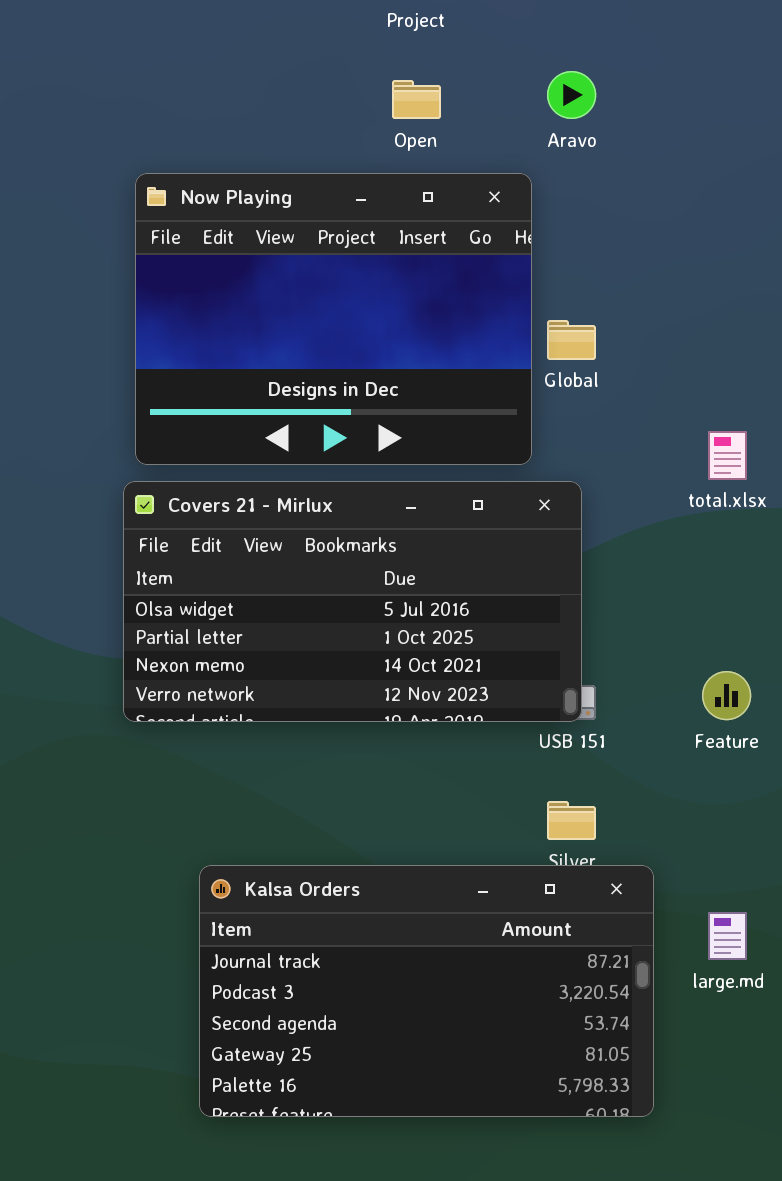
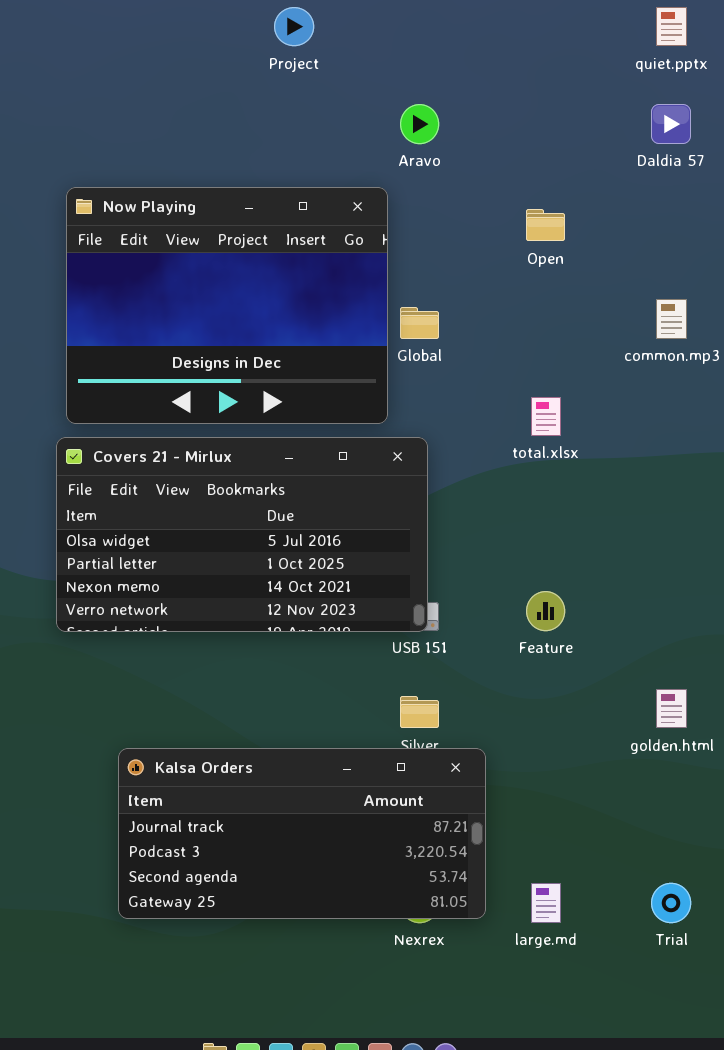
Open: [392,80,441,119] -> [526,209,565,241], moved
Kalsa Orders: [199,865,654,1117] -> [118,748,486,919], resized
large.md: [708,912,747,960] -> [531,883,561,923], moved

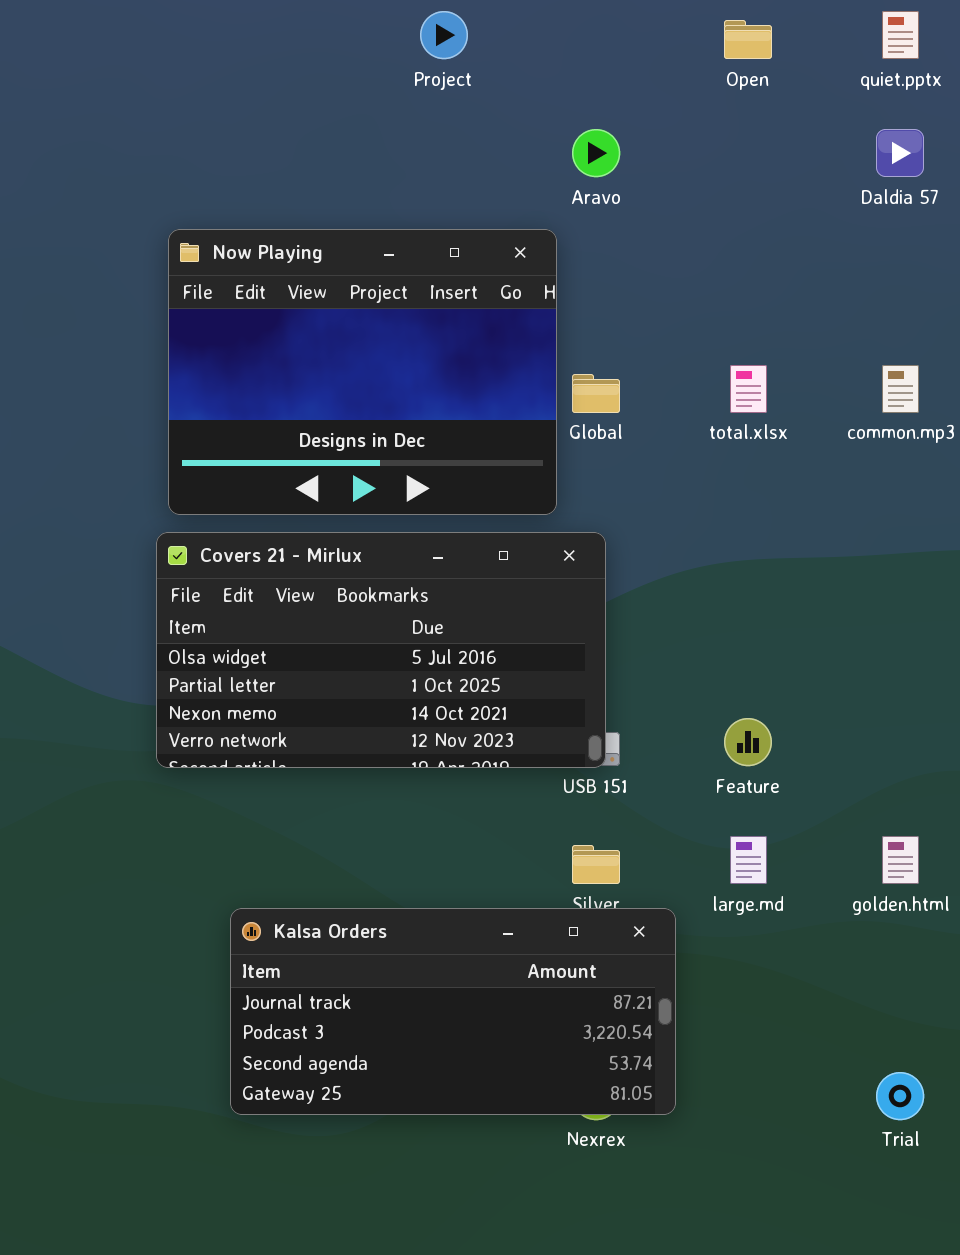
Open: [526,209,565,241] -> [724,20,772,59], moved
total.xlsx: [531,397,561,436] -> [730,365,767,413], moved
large.md: [531,883,561,923] -> [730,836,767,884], moved

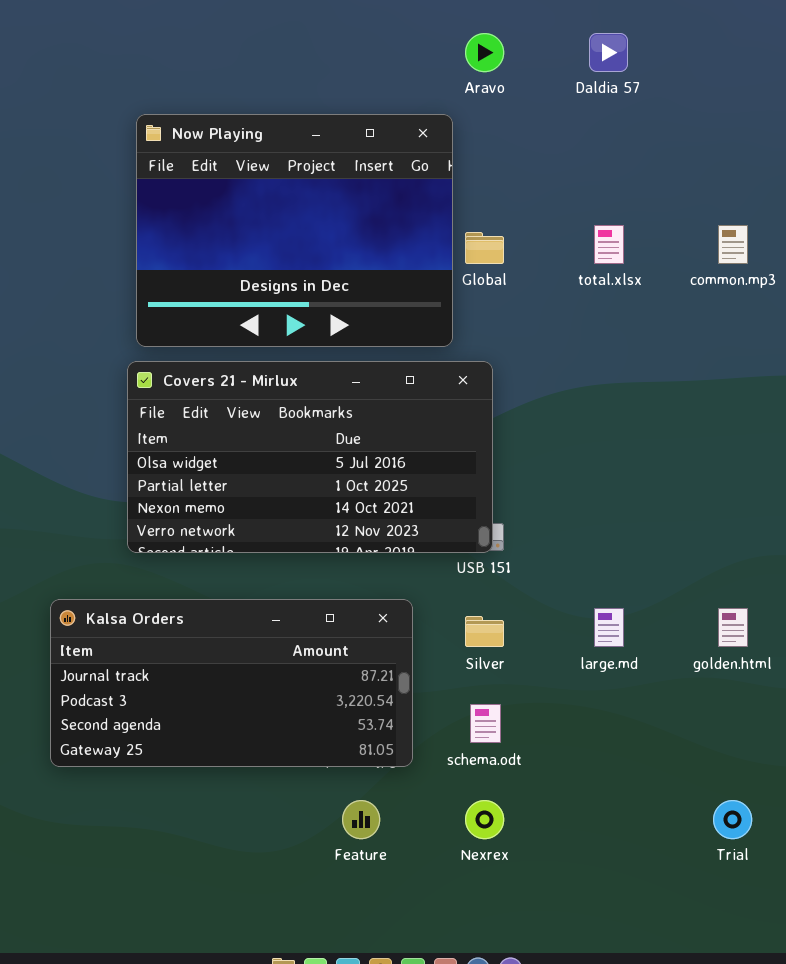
Daldia 57: [876,129,924,177] -> [589,33,628,72], moved
Feature: [724,718,772,766] -> [342,800,380,839], moved
Kalsa Orders: [230,908,676,1115] -> [50,599,413,767], moved

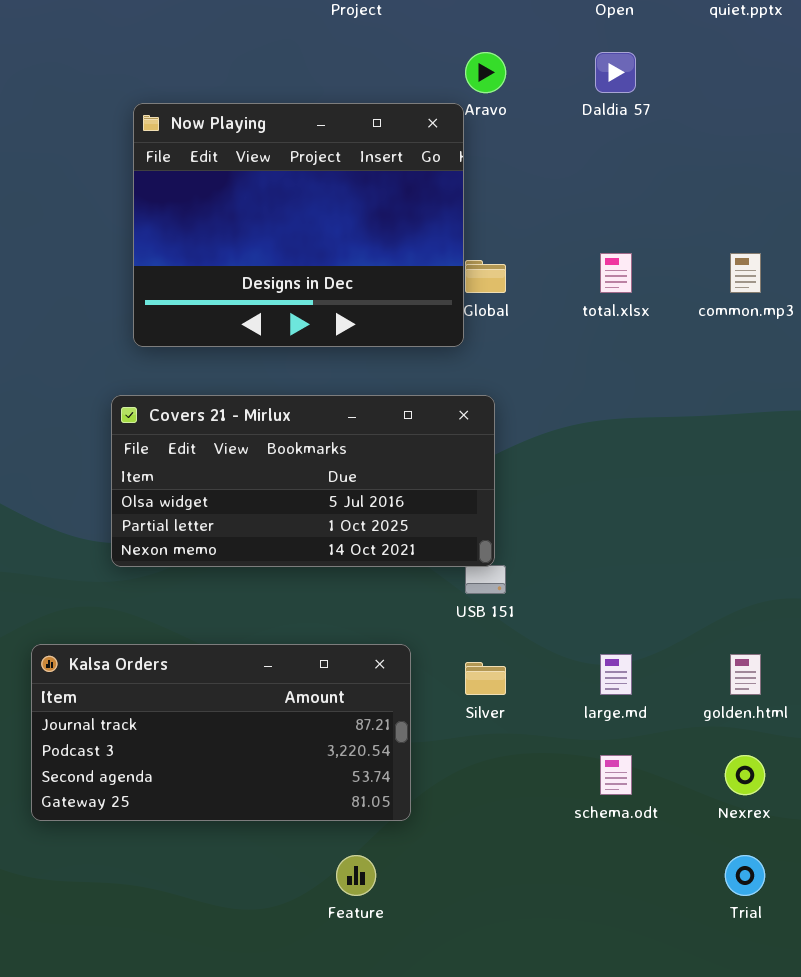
Now Playing: [136,114,453,347] -> [133,103,464,347], moved
Covers 21 - Mirlux: [127,361,493,553] -> [111,395,495,567], resized
schema.odt: [470,704,501,743] -> [600,755,632,795], moved
Nexrex: [465,800,504,839] -> [725,755,765,795], moved

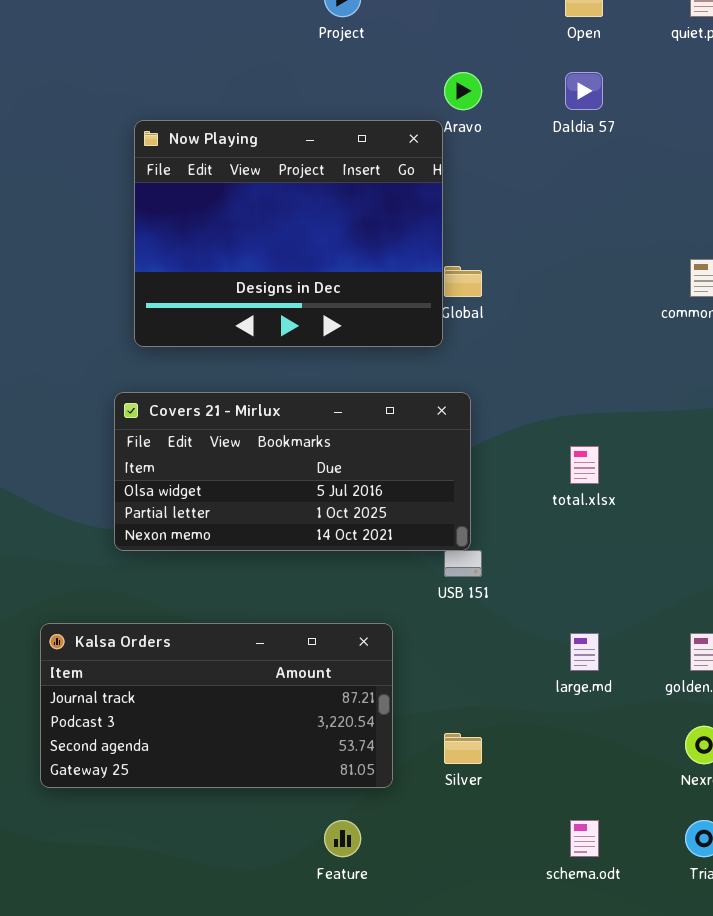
total.xlsx: [600,253,632,293] -> [570,446,599,484], moved
Silver: [465,662,506,695] -> [444,733,482,764], moved
schema.odt: [600,755,632,795] -> [570,820,599,857], moved

